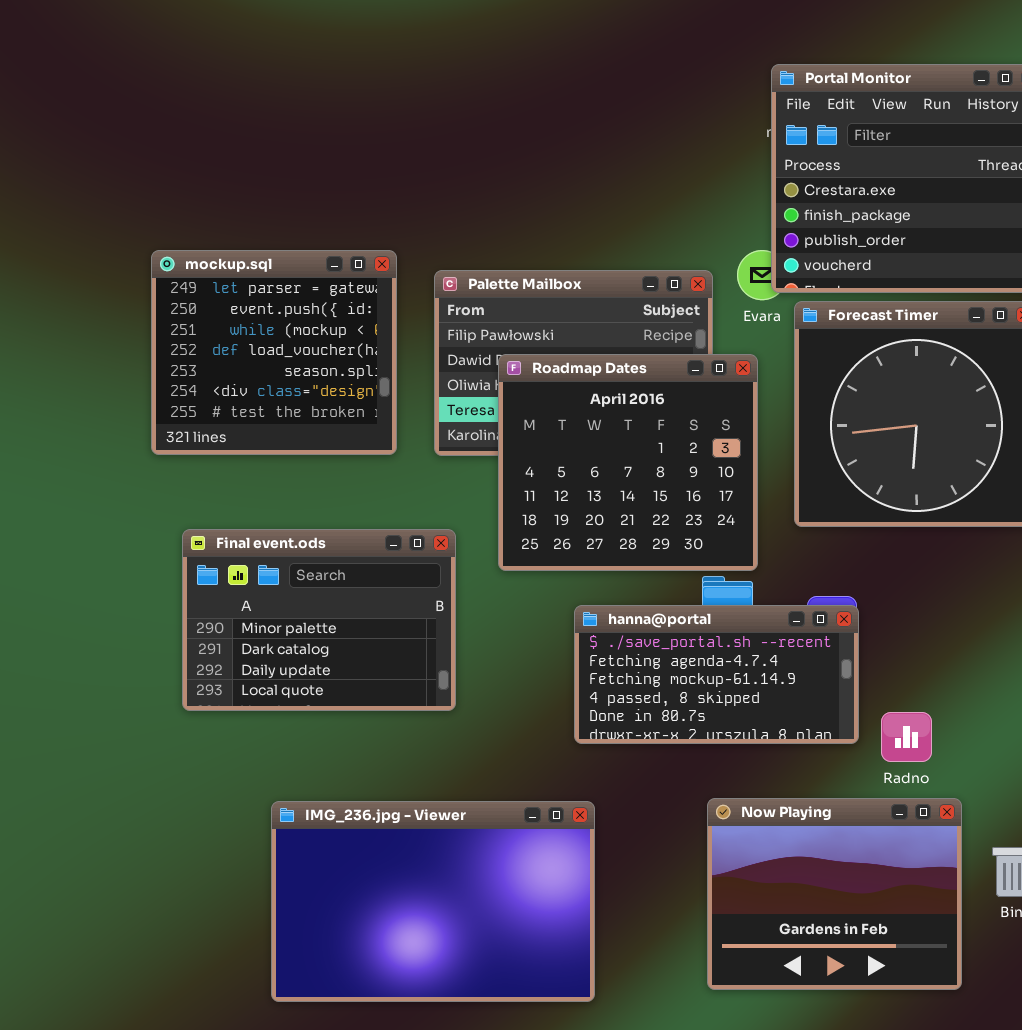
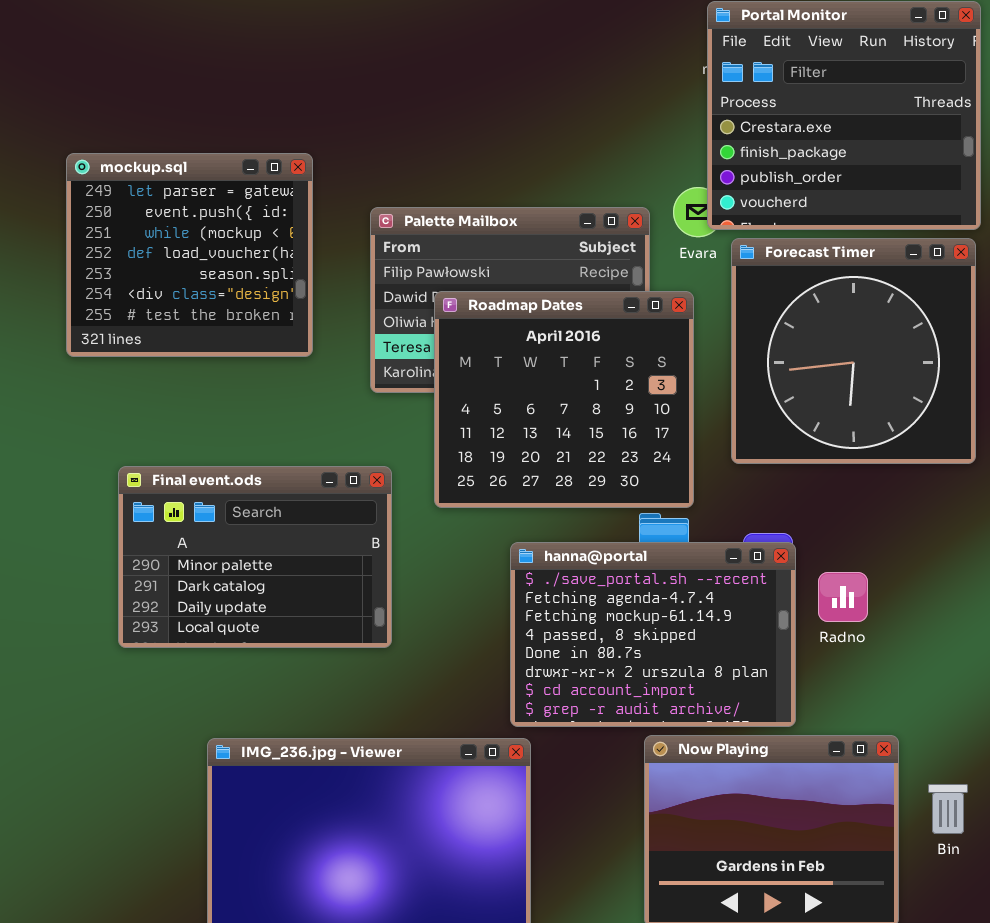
mockup.sql: [151,250,397,455] -> [66,153,313,357], moved
hanna@portal: [574,605,859,744] -> [510,542,796,727], resized
Radno: [881,712,932,762] -> [818,572,868,622], moved

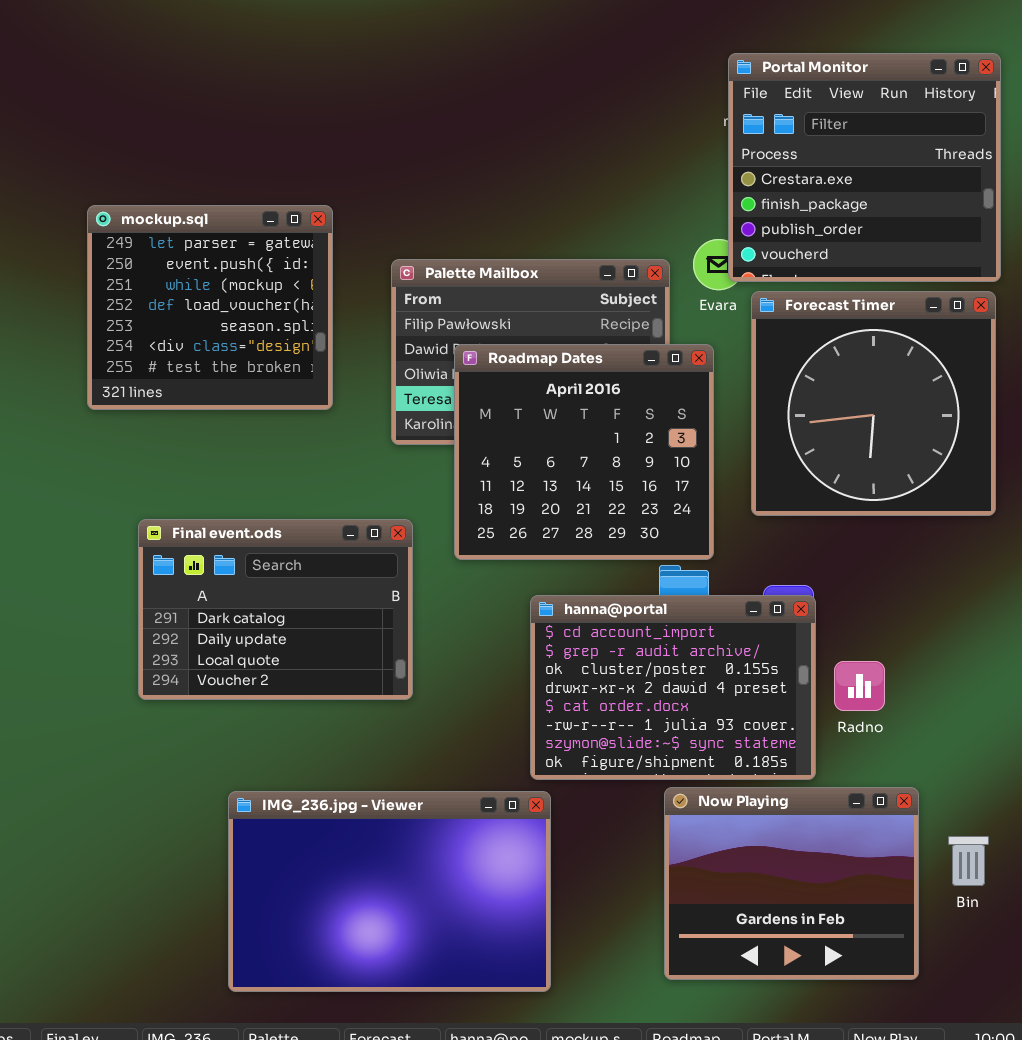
Final event.ods: [118,466,392,648] -> [138,519,413,700], scrolled down 1 row
hanna@portal: [510,542,796,727] -> [530,595,816,780], scrolled down 6 rows
Radno: [818,572,868,622] -> [834,661,885,711], moved

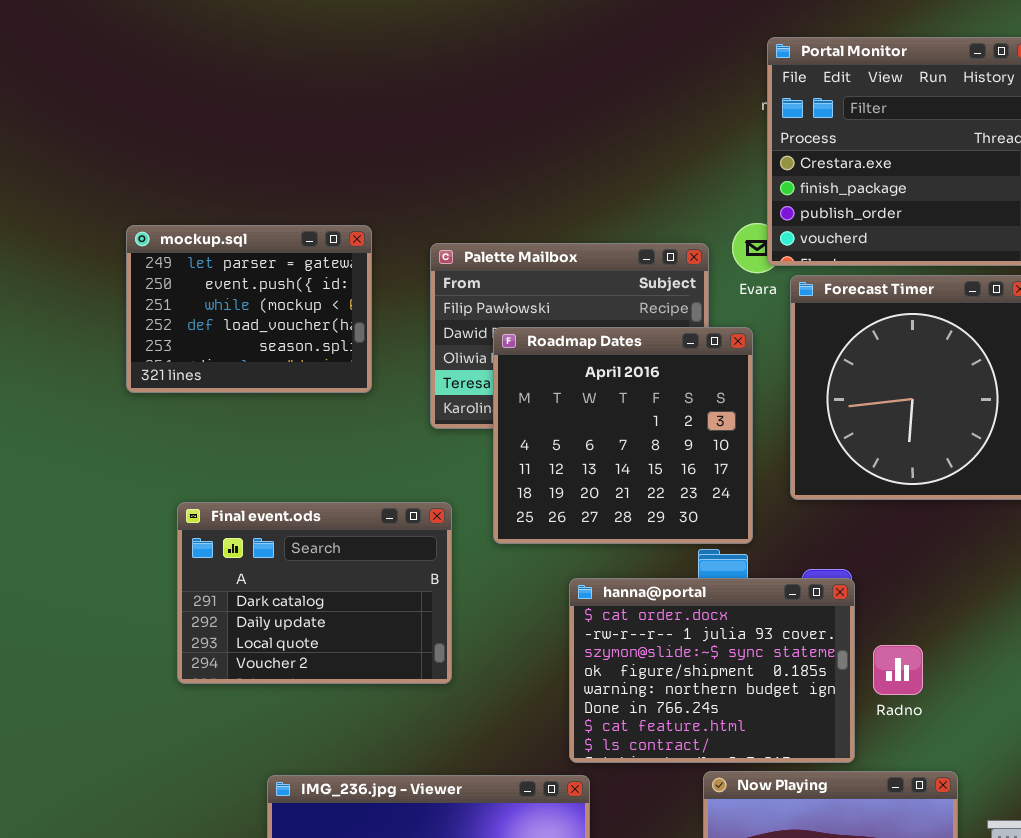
mockup.sql: [87,205,333,410] -> [126,225,372,393], resized
hanna@portal: [530,595,816,780] -> [569,578,855,763], scrolled down 4 rows

